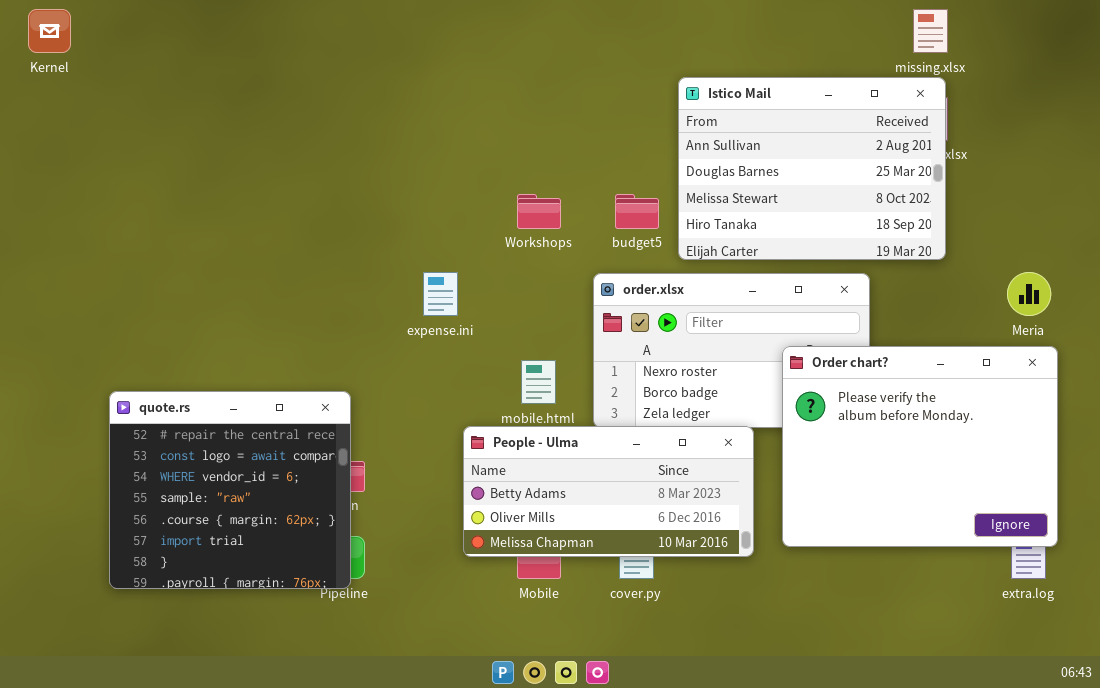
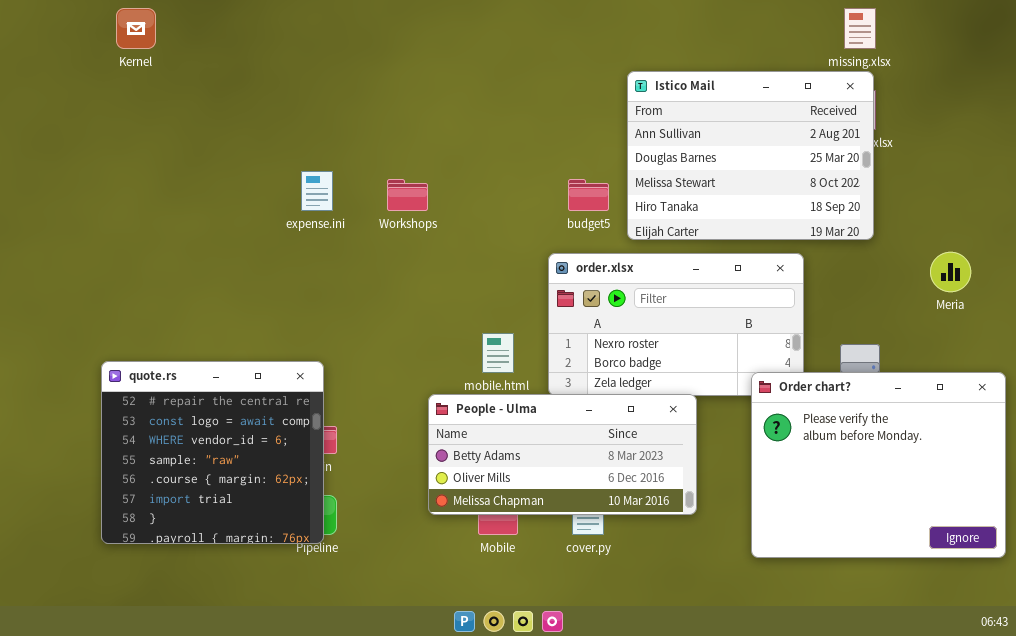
Kernel: [28,9,71,53] -> [116,8,156,49], moved
Workshops: [517,194,561,229] -> [387,179,428,211], moved
expense.ini: [423,272,458,316] -> [301,171,333,211], moved
Order chart?: [782,346,1058,547] -> [751,372,1006,558], moved

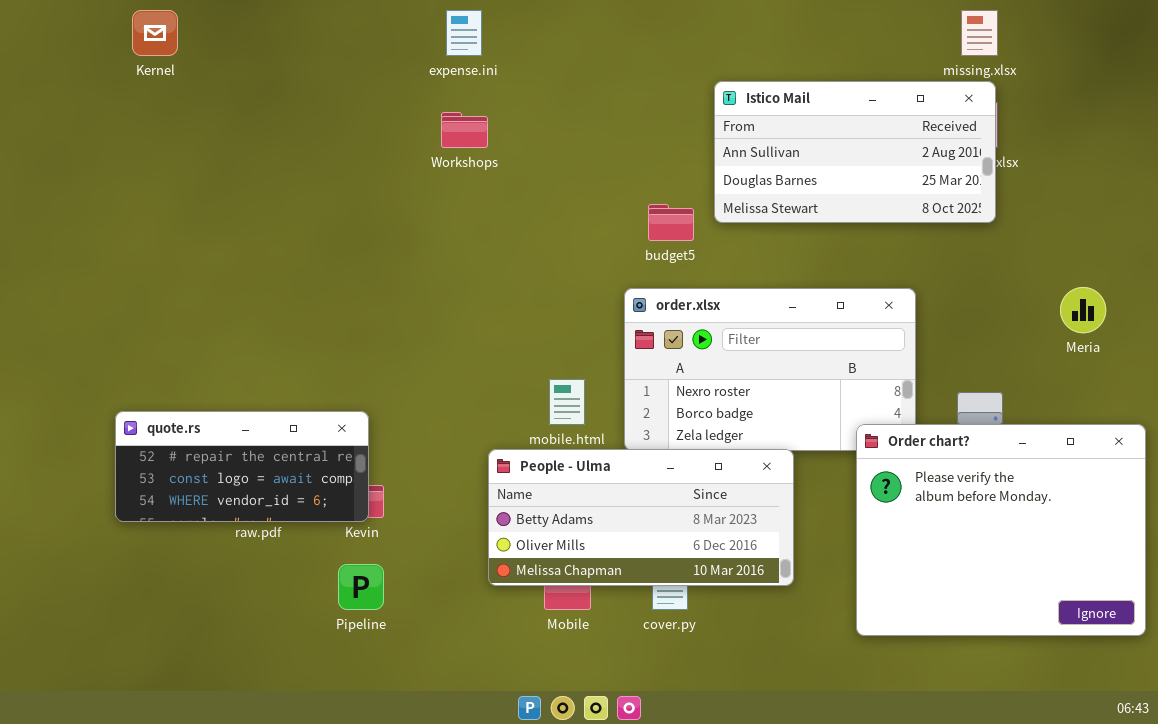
Istico Mail: [627,71,874,240] -> [714,81,996,223], resized
expense.ini: [301,171,333,211] -> [446,10,482,56], moved
Workshops: [387,179,428,211] -> [441,112,488,148], moved
quote.rs: [101,361,324,544] -> [115,411,369,522], resized

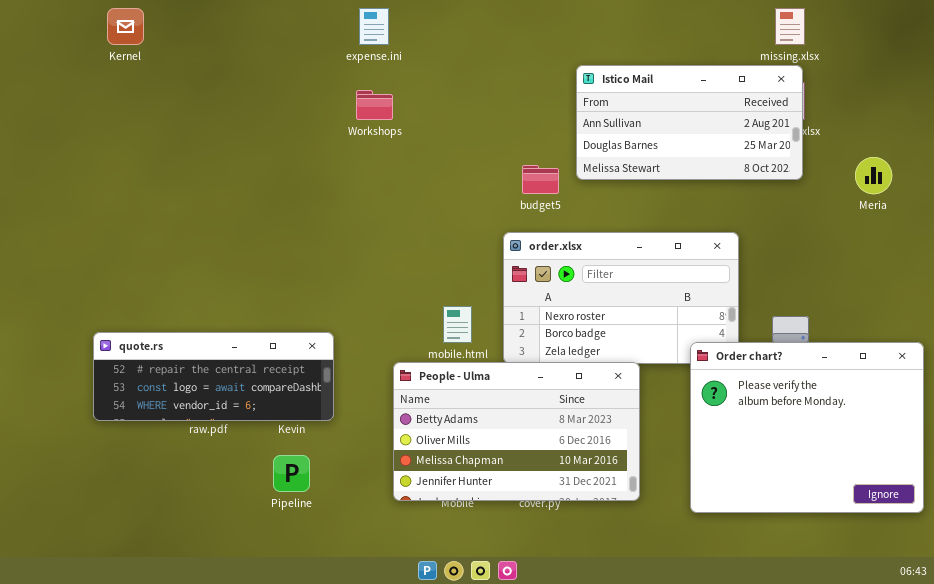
Meria: [1060,287,1106,333] -> [855,157,892,194], moved
quote.rs: [115,411,369,522] -> [93,332,334,421], resized
People - Ulma: [488,449,794,586] -> [393,362,640,501], resized

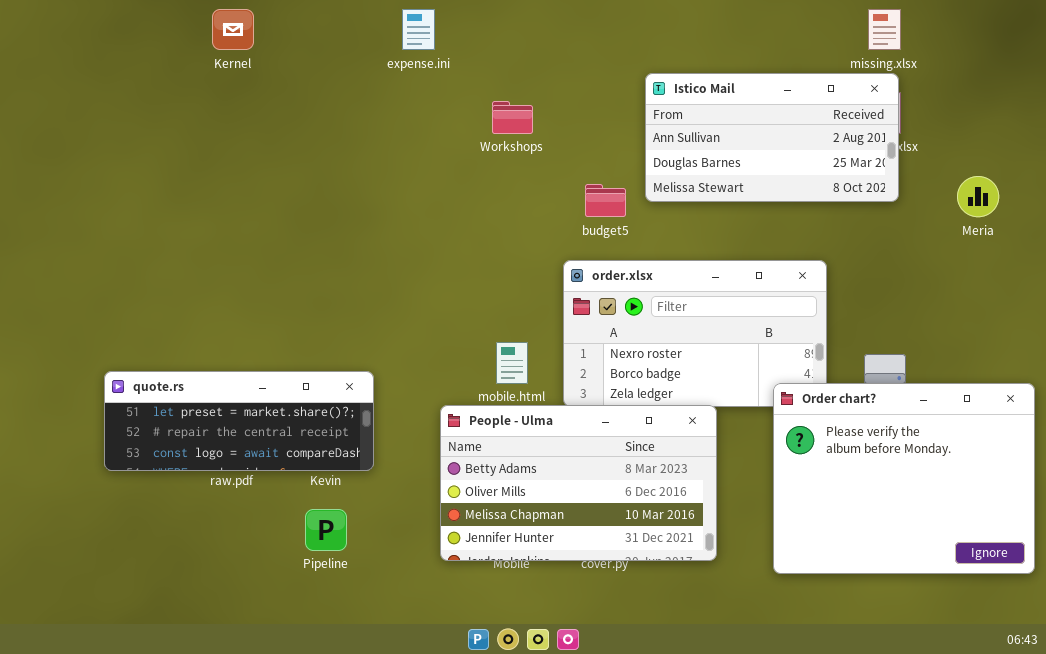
Kernel: [107,8,144,45] -> [212,9,254,50], moved
Workshops: [356,90,393,120] -> [492,101,533,134], moved
quote.rs: [93,332,334,421] -> [104,371,374,471], scrolled up 1 row

